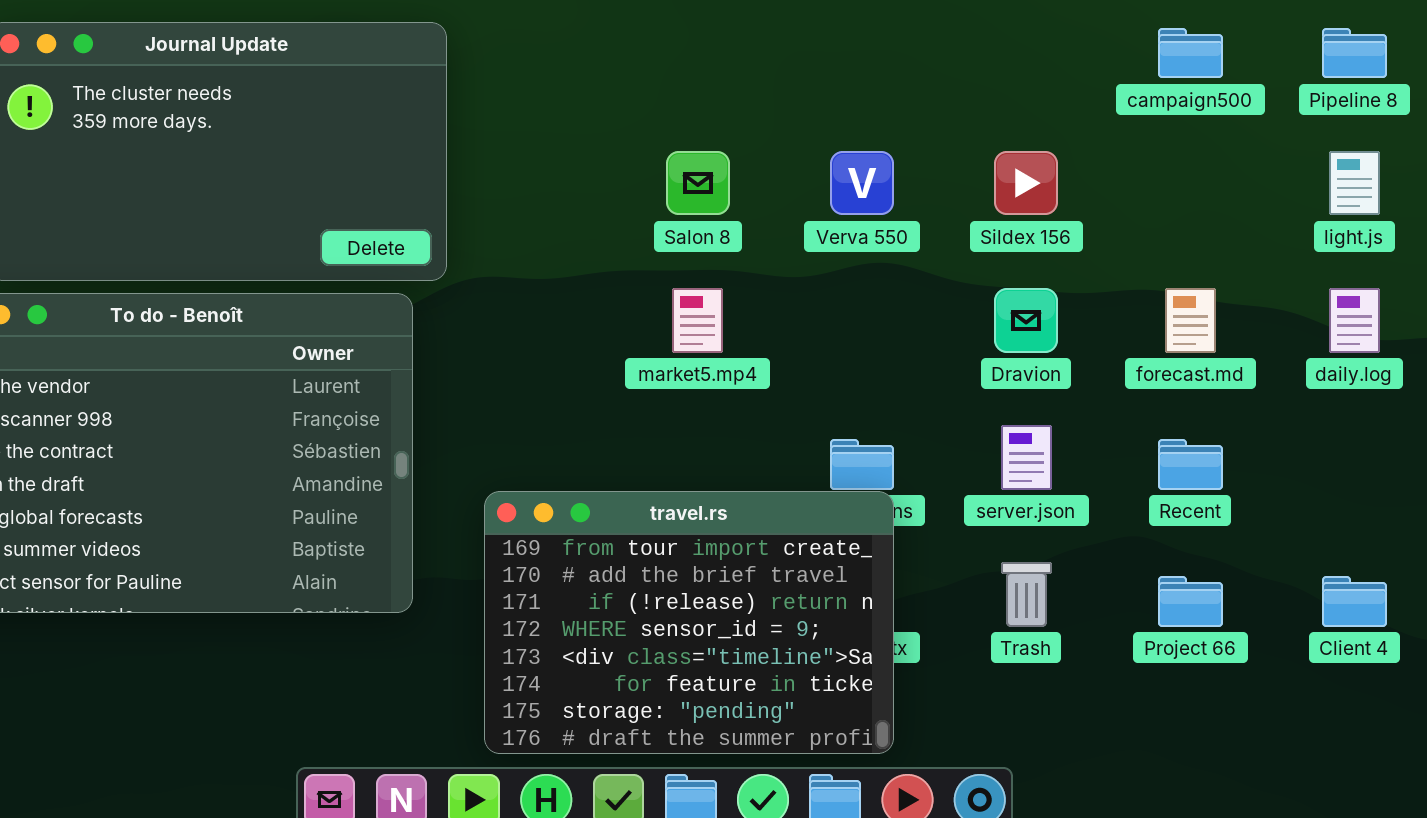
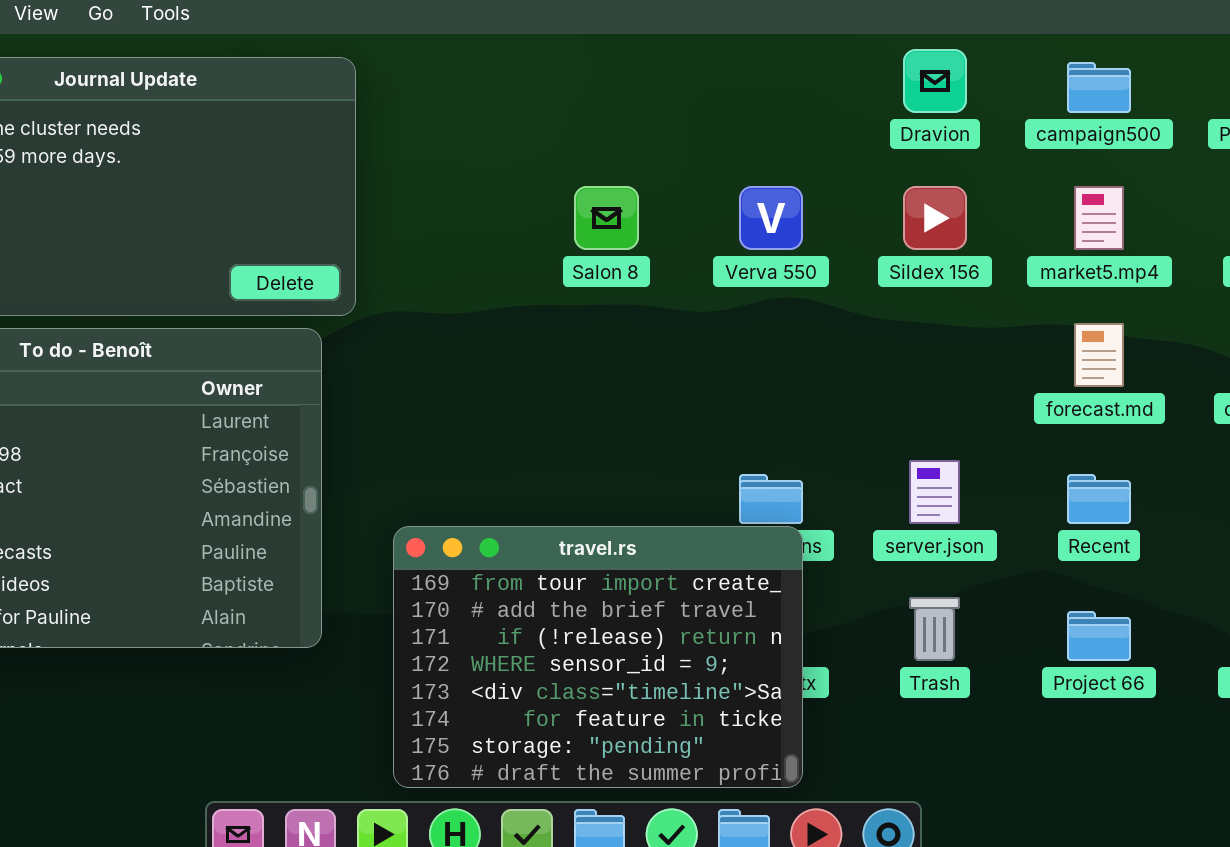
market5.mp4: [672,288,723,353] -> [1074,186,1124,250], moved
Dravion: [994,288,1058,353] -> [903,49,967,113], moved

